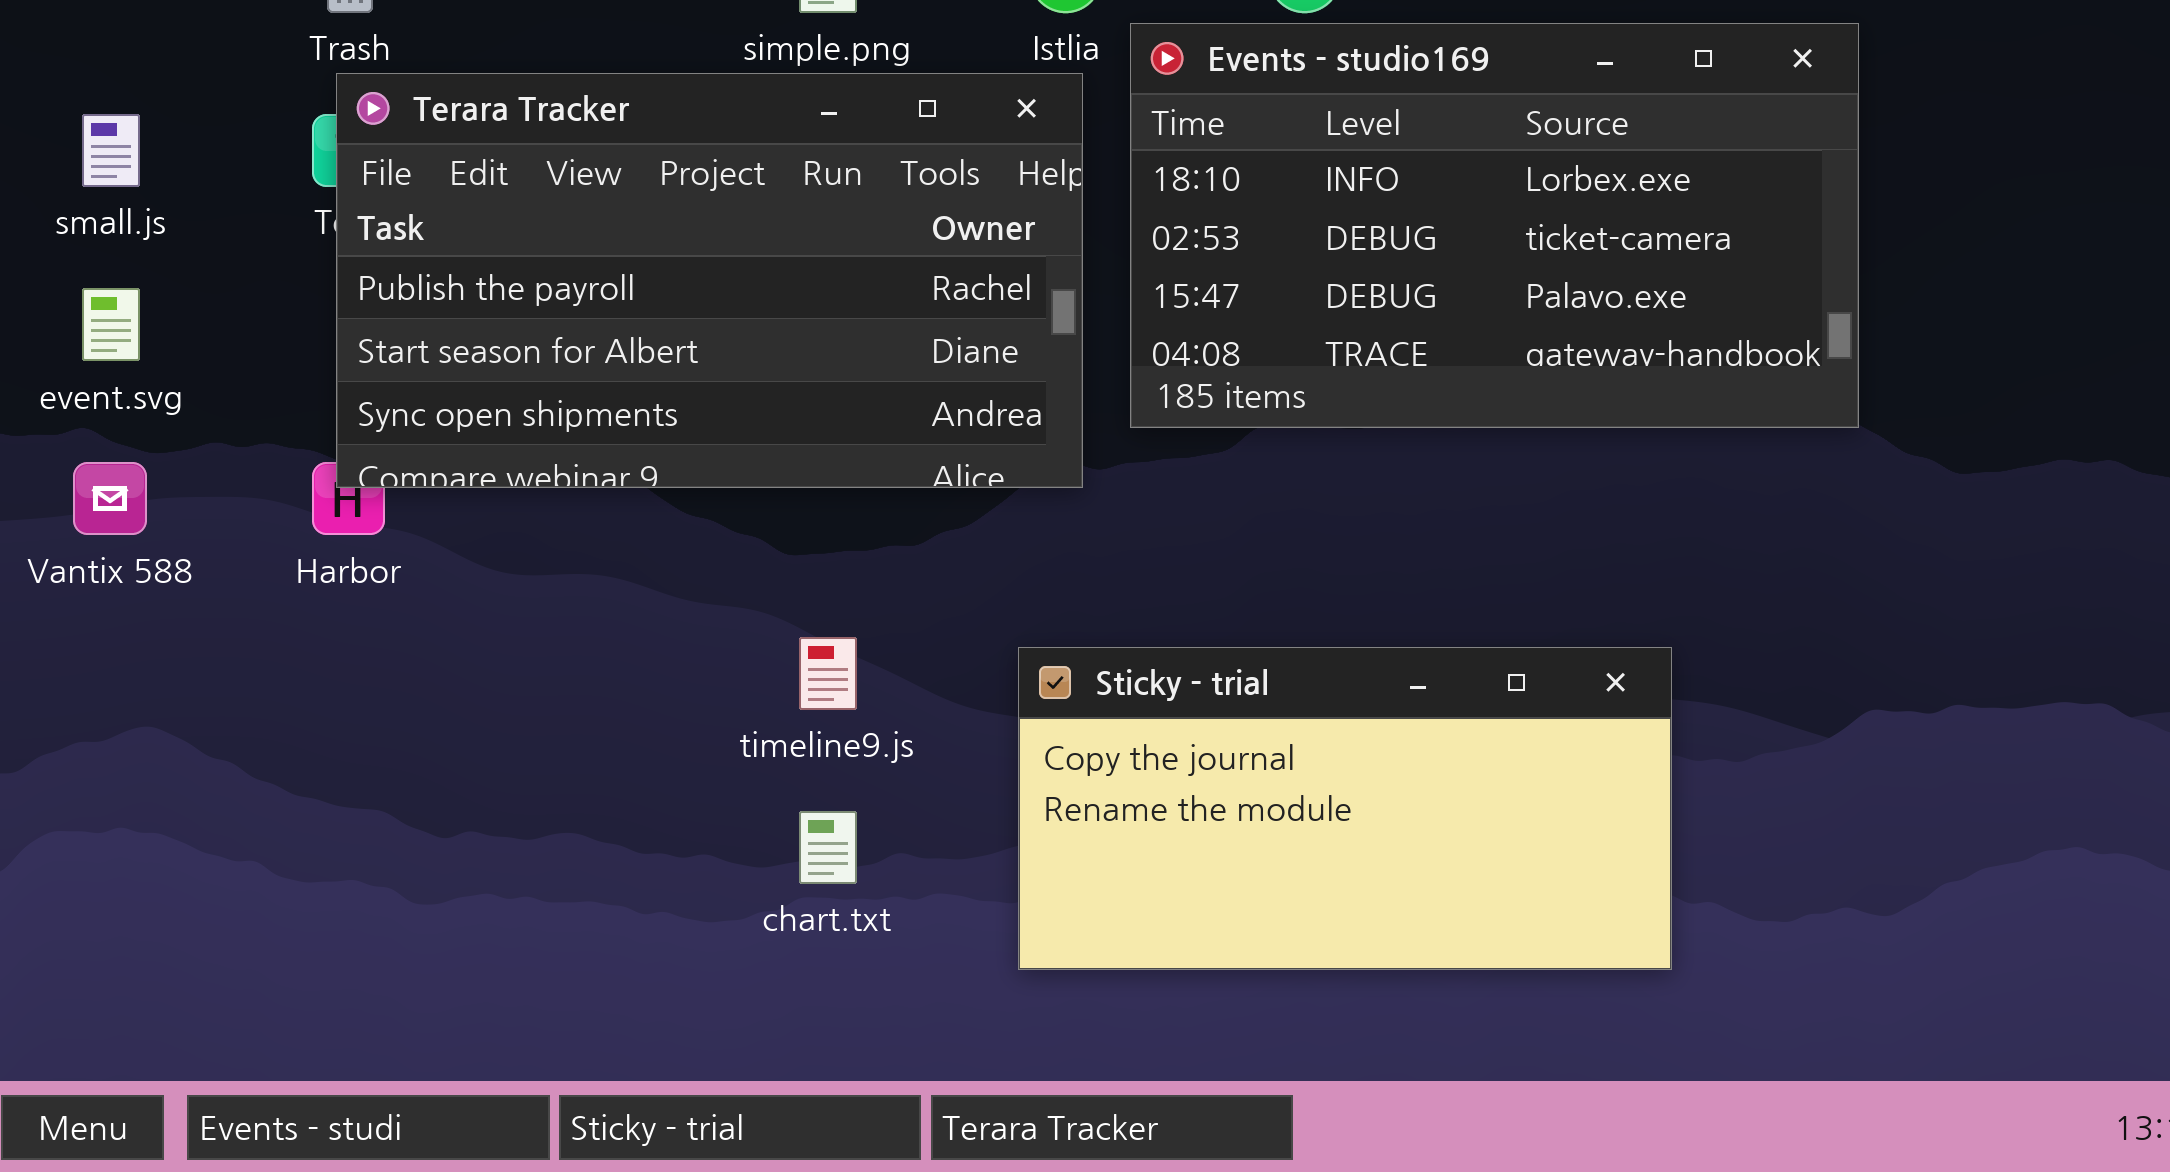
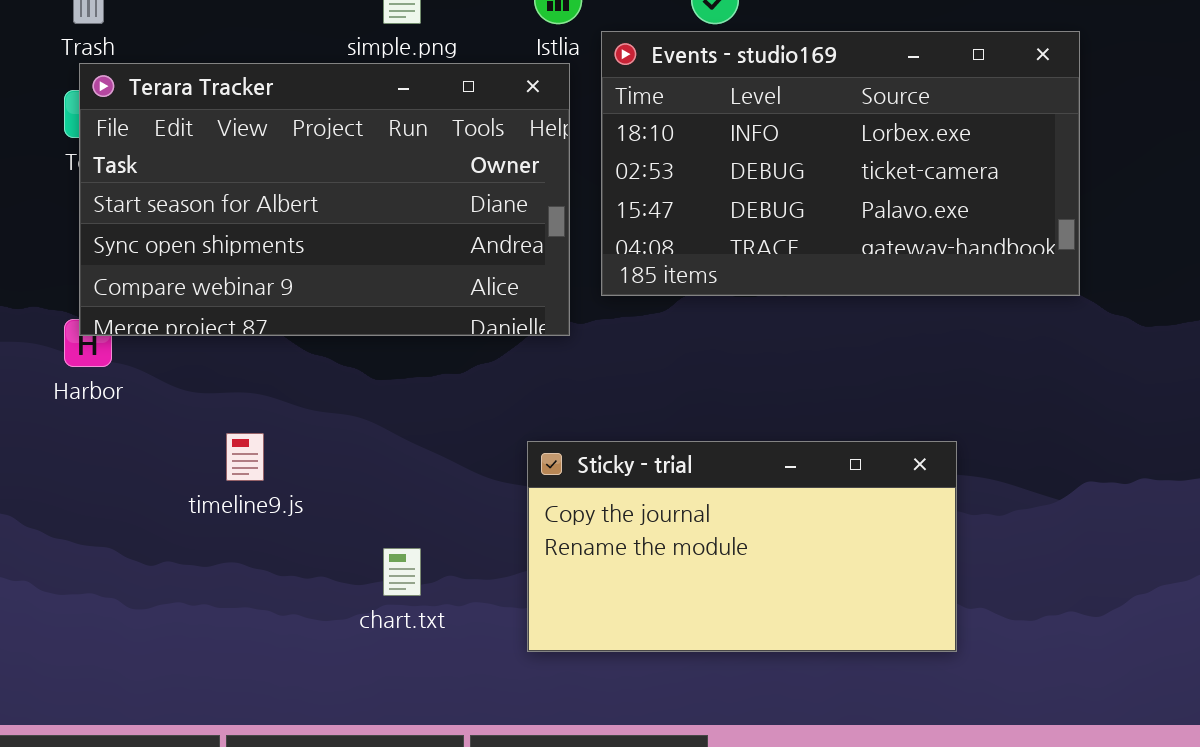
Terara Tracker: [336,73,1083,488] -> [79,63,570,336], scrolled down 1 row
timeline9.js: [799,637,857,710] -> [226,433,264,481], moved

